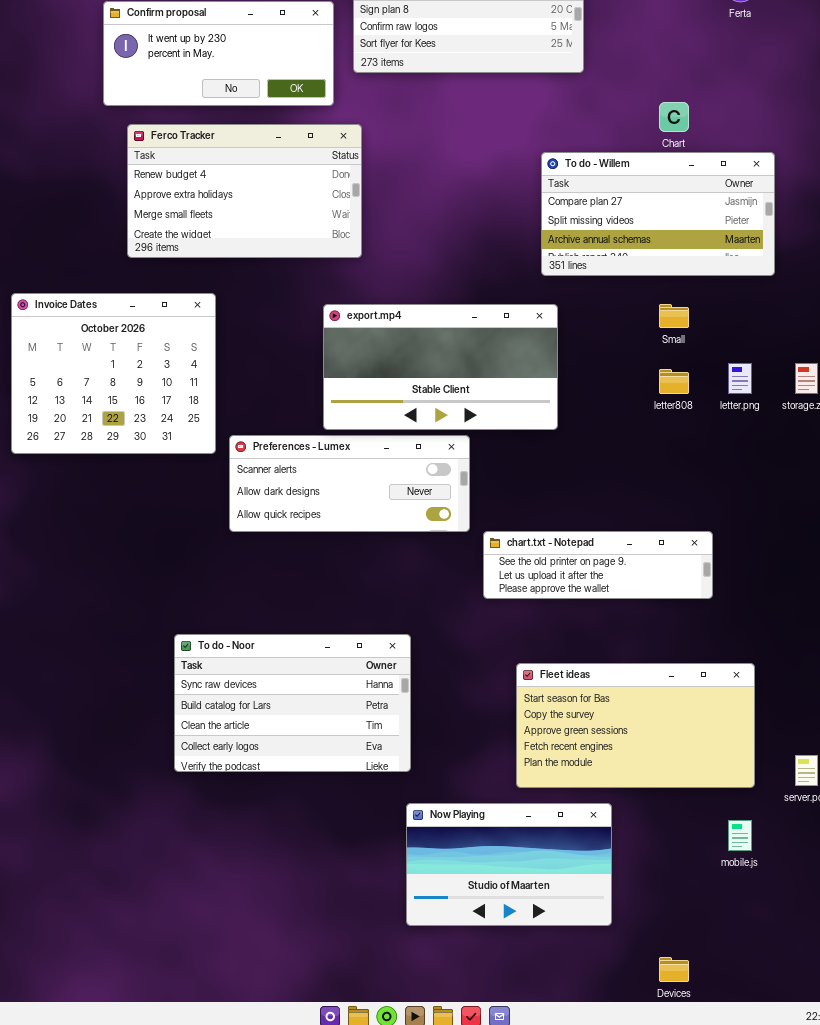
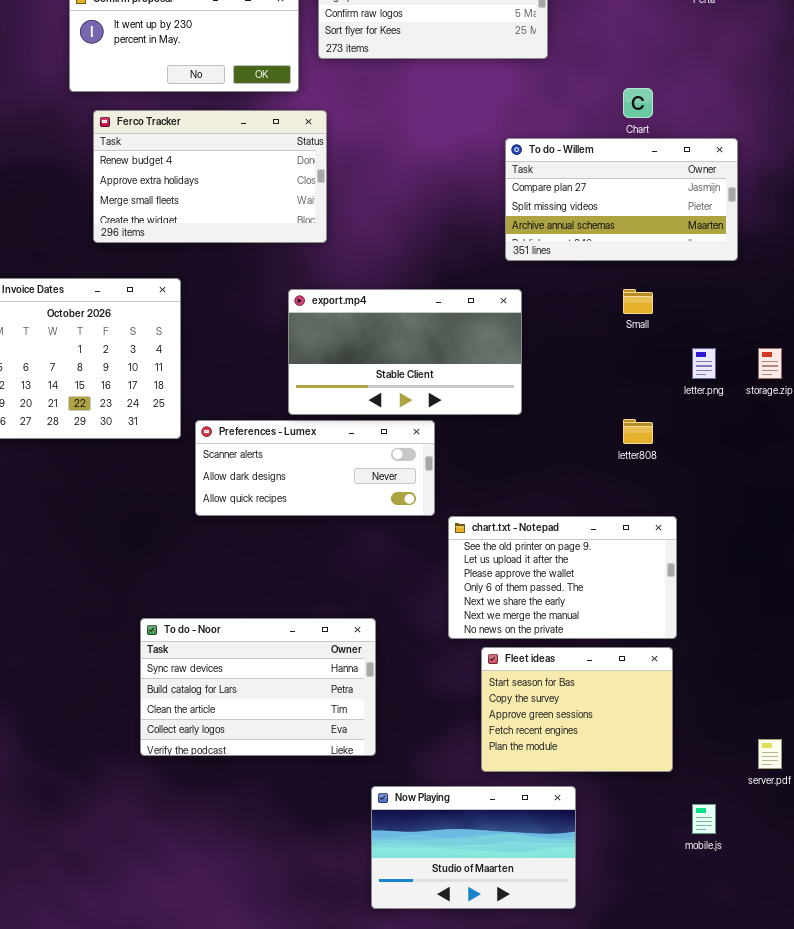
letter808: [659,369,689,394] -> [623,419,653,444], moved
chart.txt - Notepad: [483,531,713,599] -> [448,516,677,639], resized
Fleet ideas: [516,663,755,788] -> [481,647,673,772], resized

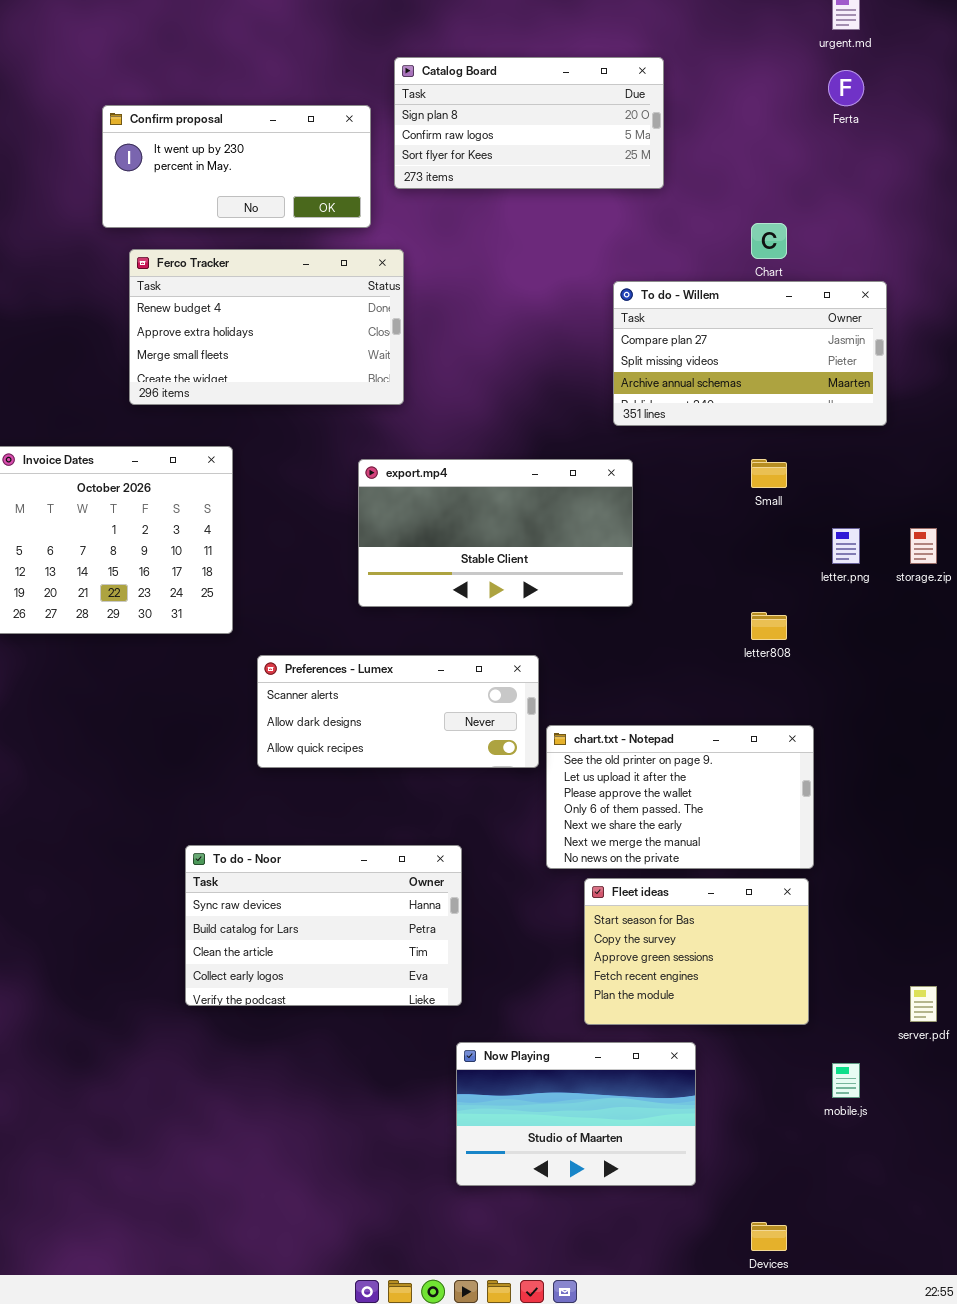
Preferences - Lumex: [195,420,435,516] -> [257,655,539,768], moved

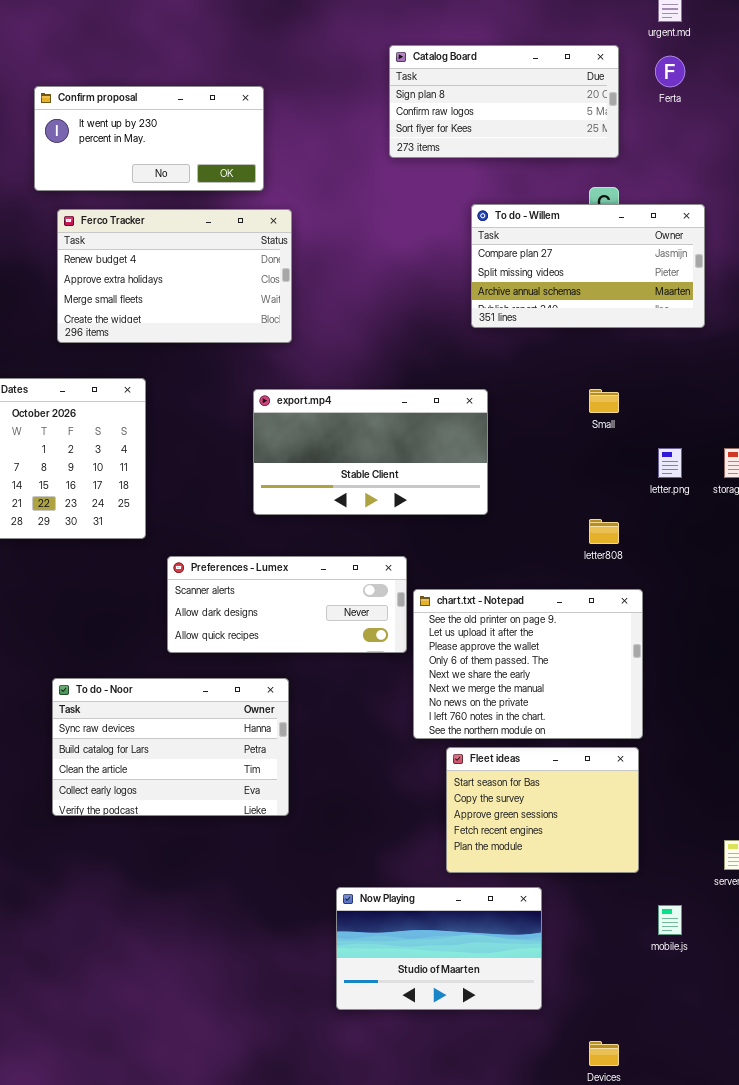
Catalog Board: [394,57,664,189] -> [389,45,619,158], moved
To do - Willem: [613,281,887,426] -> [471,204,705,328], moved
chart.txt - Notepad: [546,725,814,869] -> [413,589,643,739], resized
To do - Noor: [185,845,462,1006] -> [52,678,289,816], moved

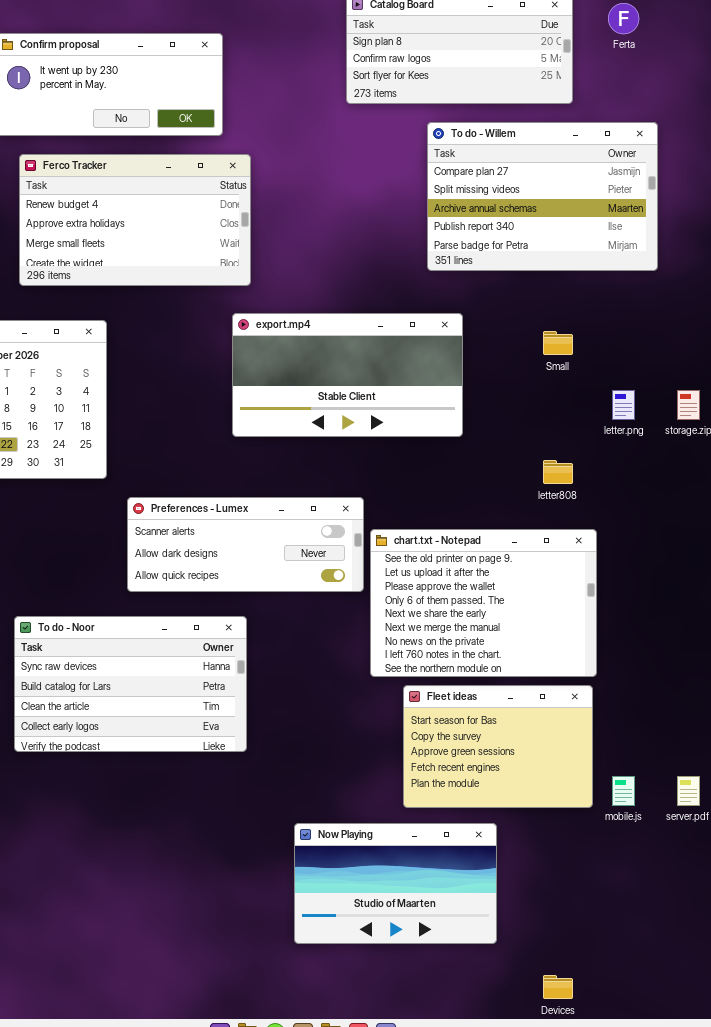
To do - Willem: [471,204,705,328] -> [427,122,658,271], resized
export.mp4: [253,389,488,515] -> [232,313,463,437], moved
mobile.js: [658,905,682,935] -> [612,776,635,806], moved

